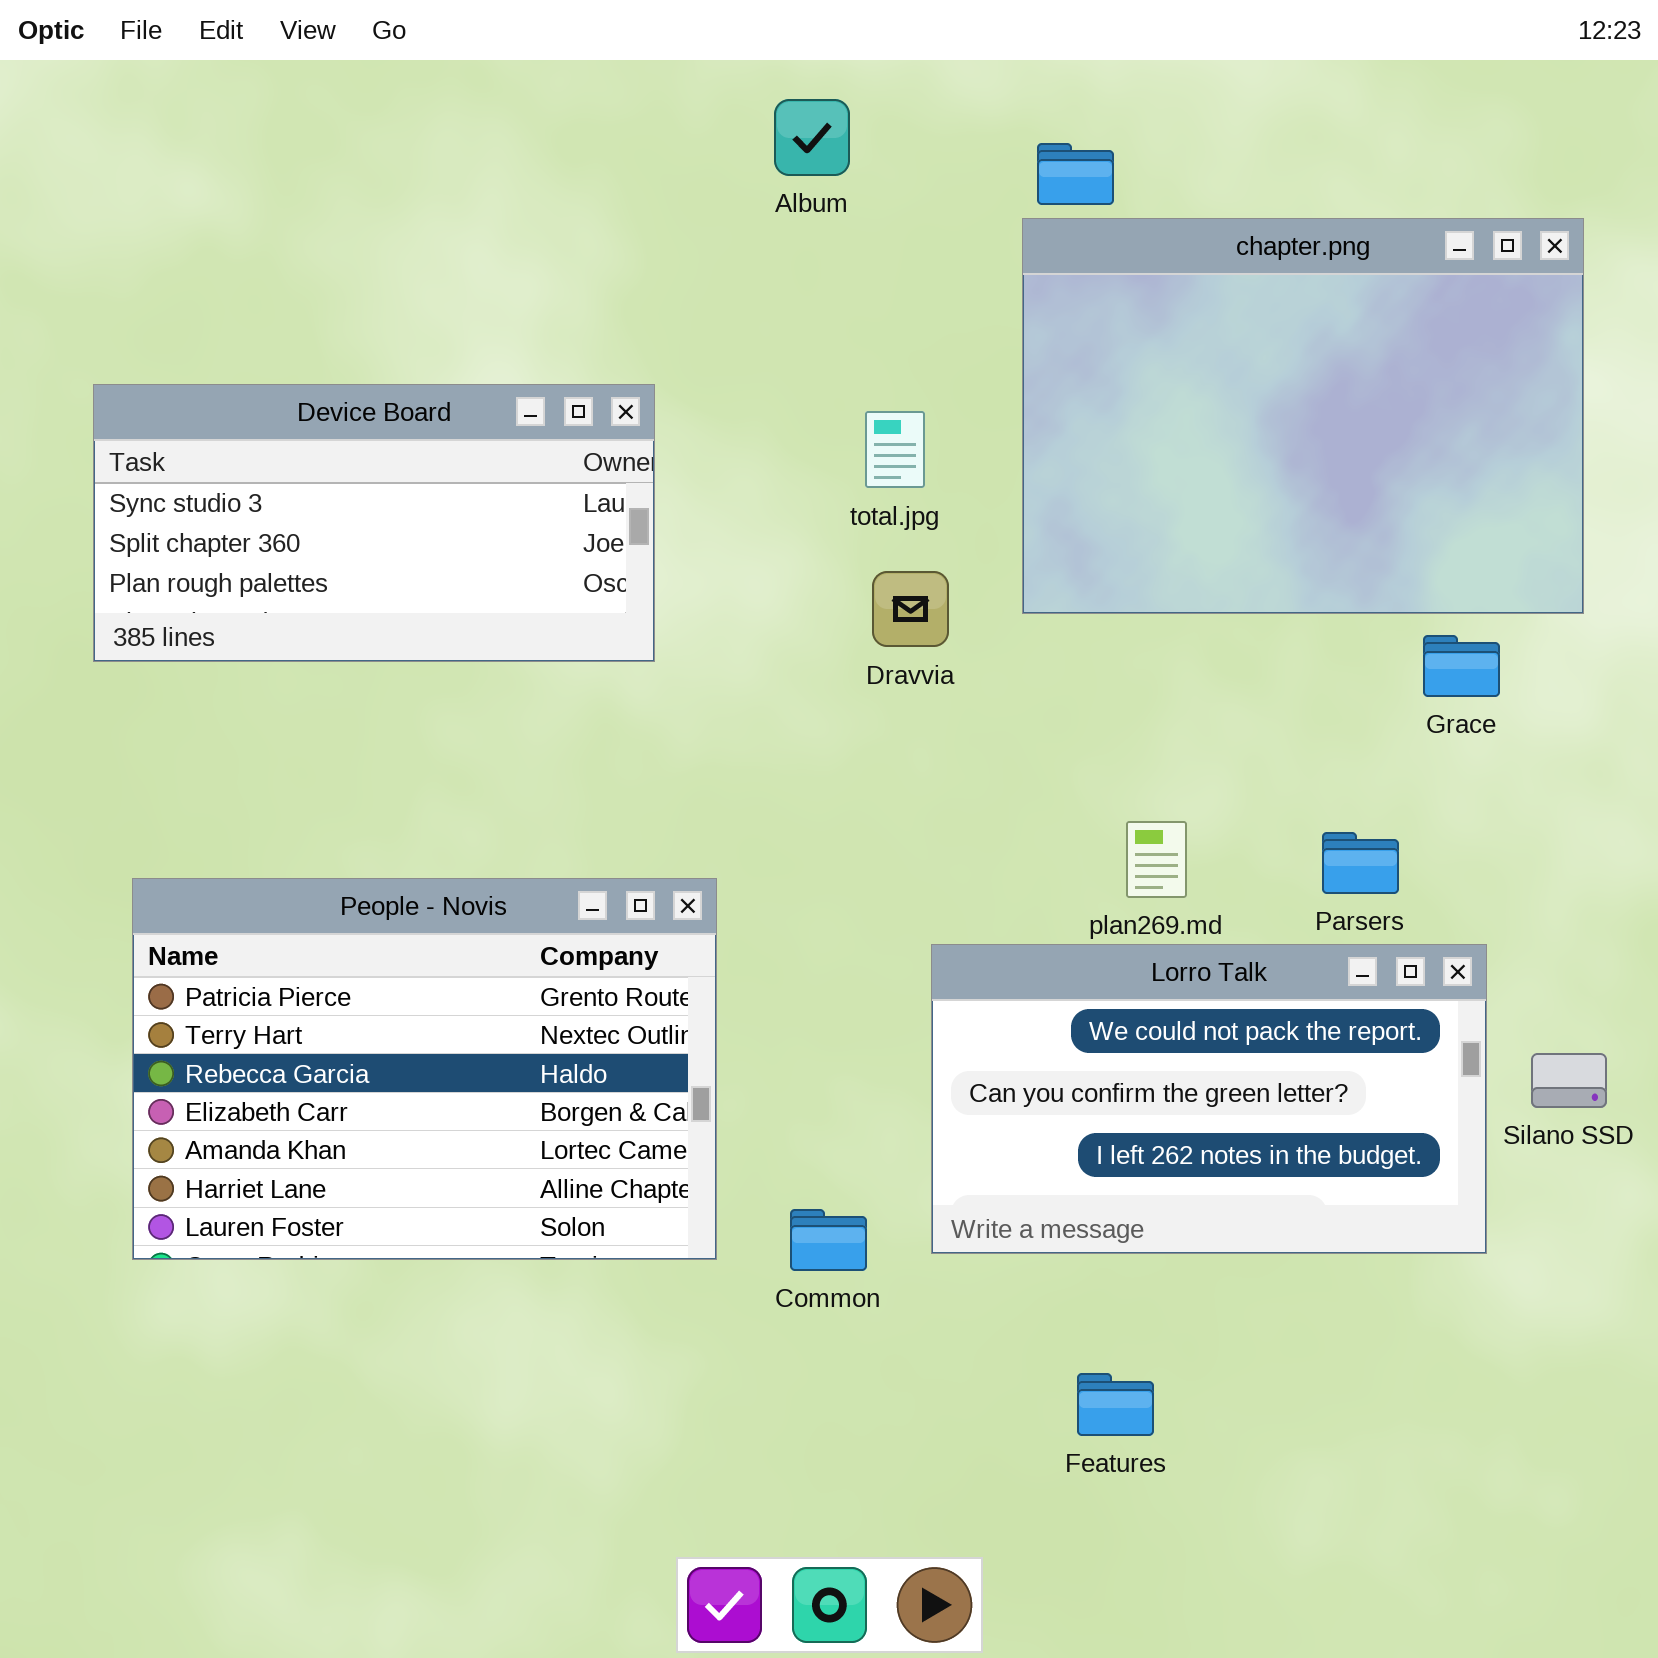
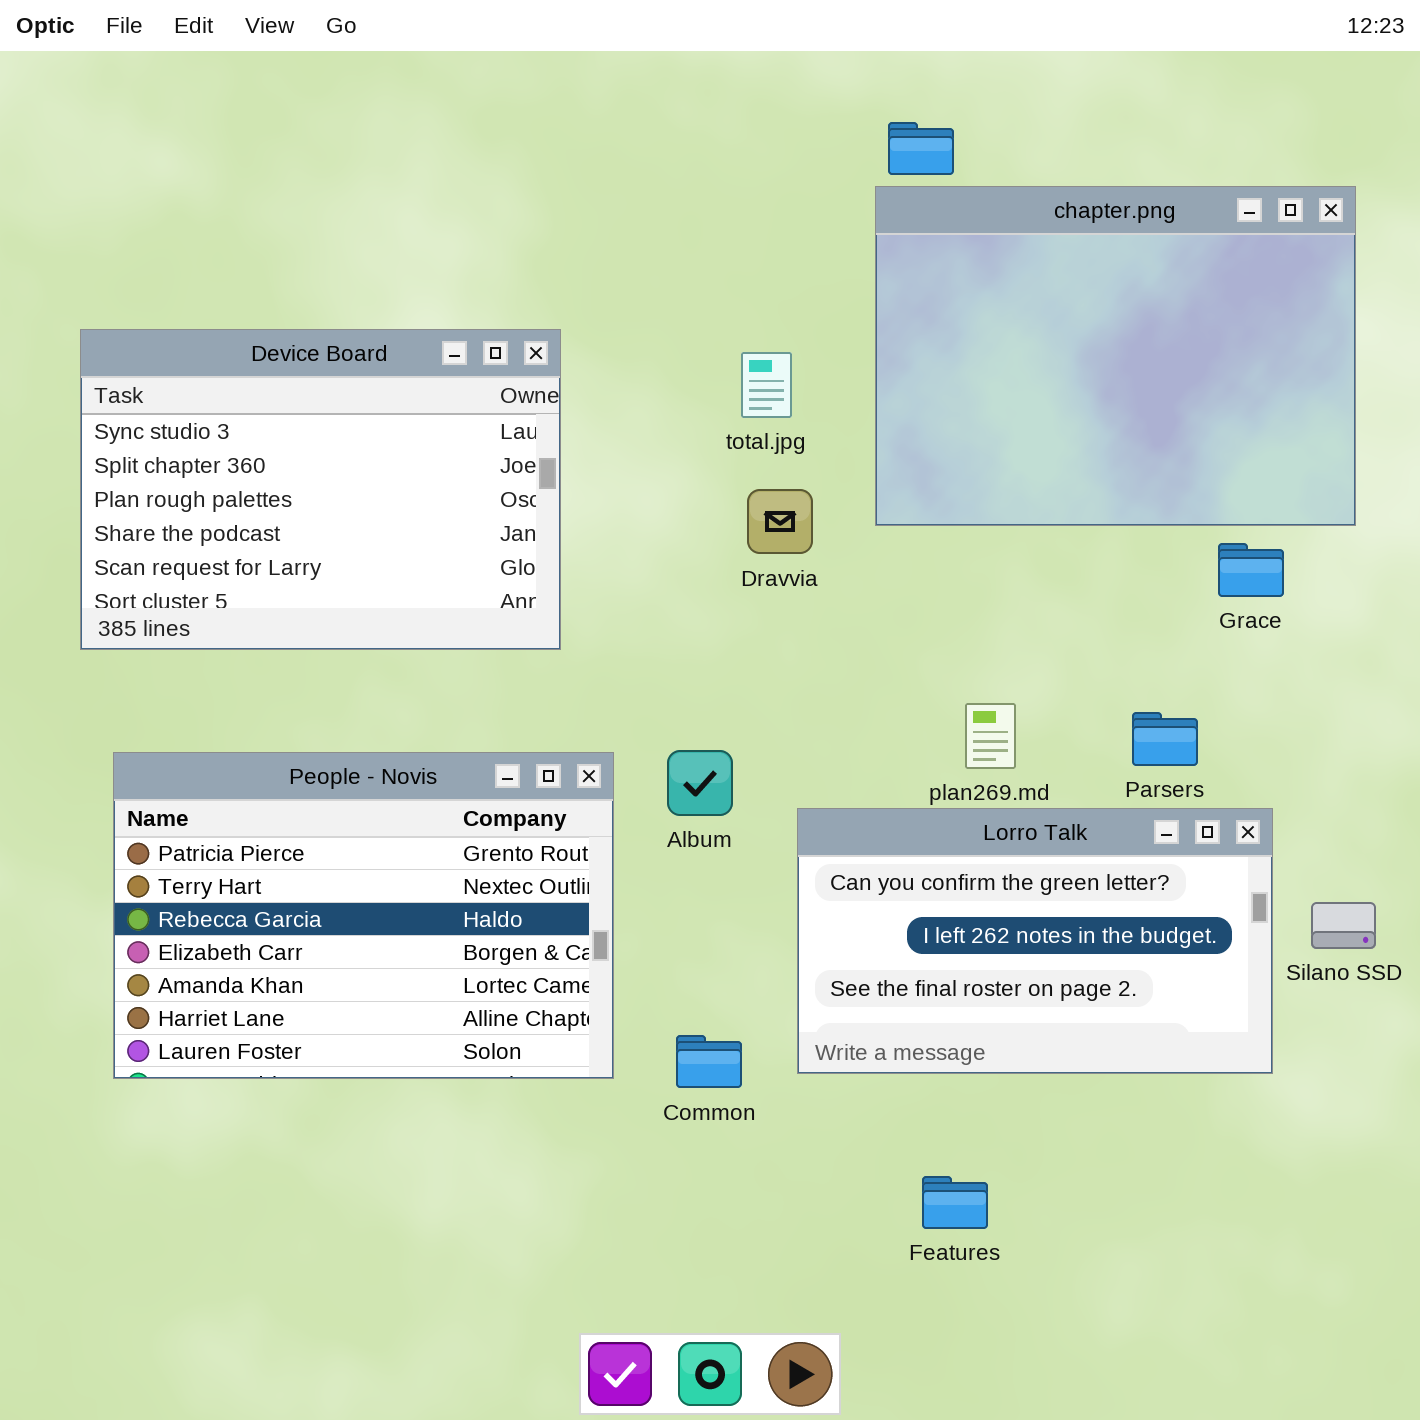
Album: [774,99,850,176] -> [667,750,733,816], moved
Device Board: [93,384,655,662] -> [80,329,561,650], resized
Lorro Talk: [931,944,1487,1254] -> [797,808,1273,1074], scrolled down 1 row

